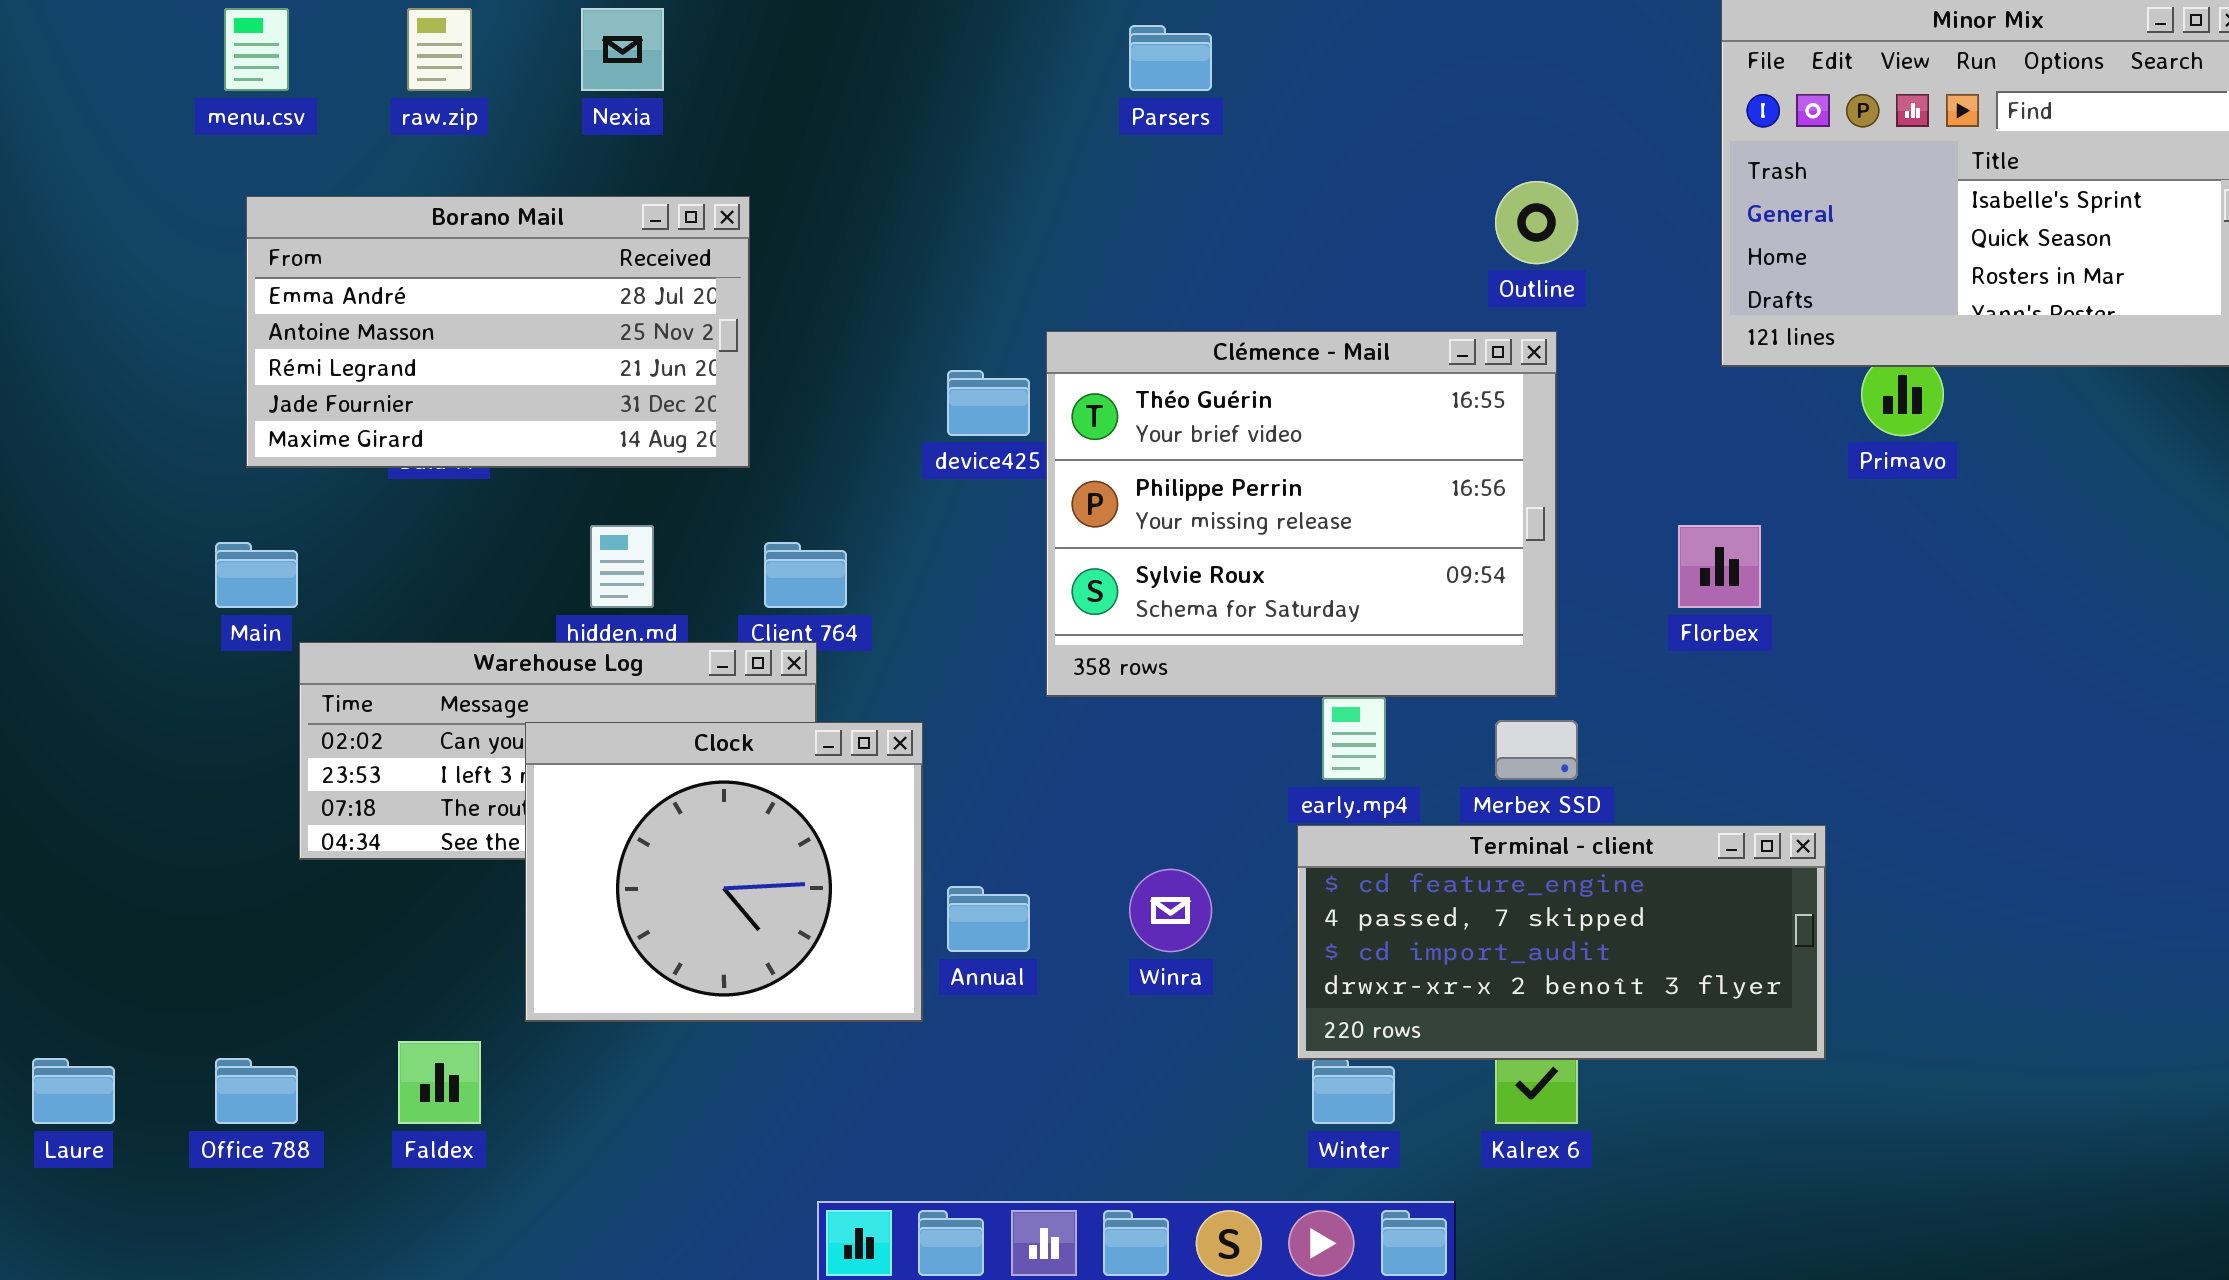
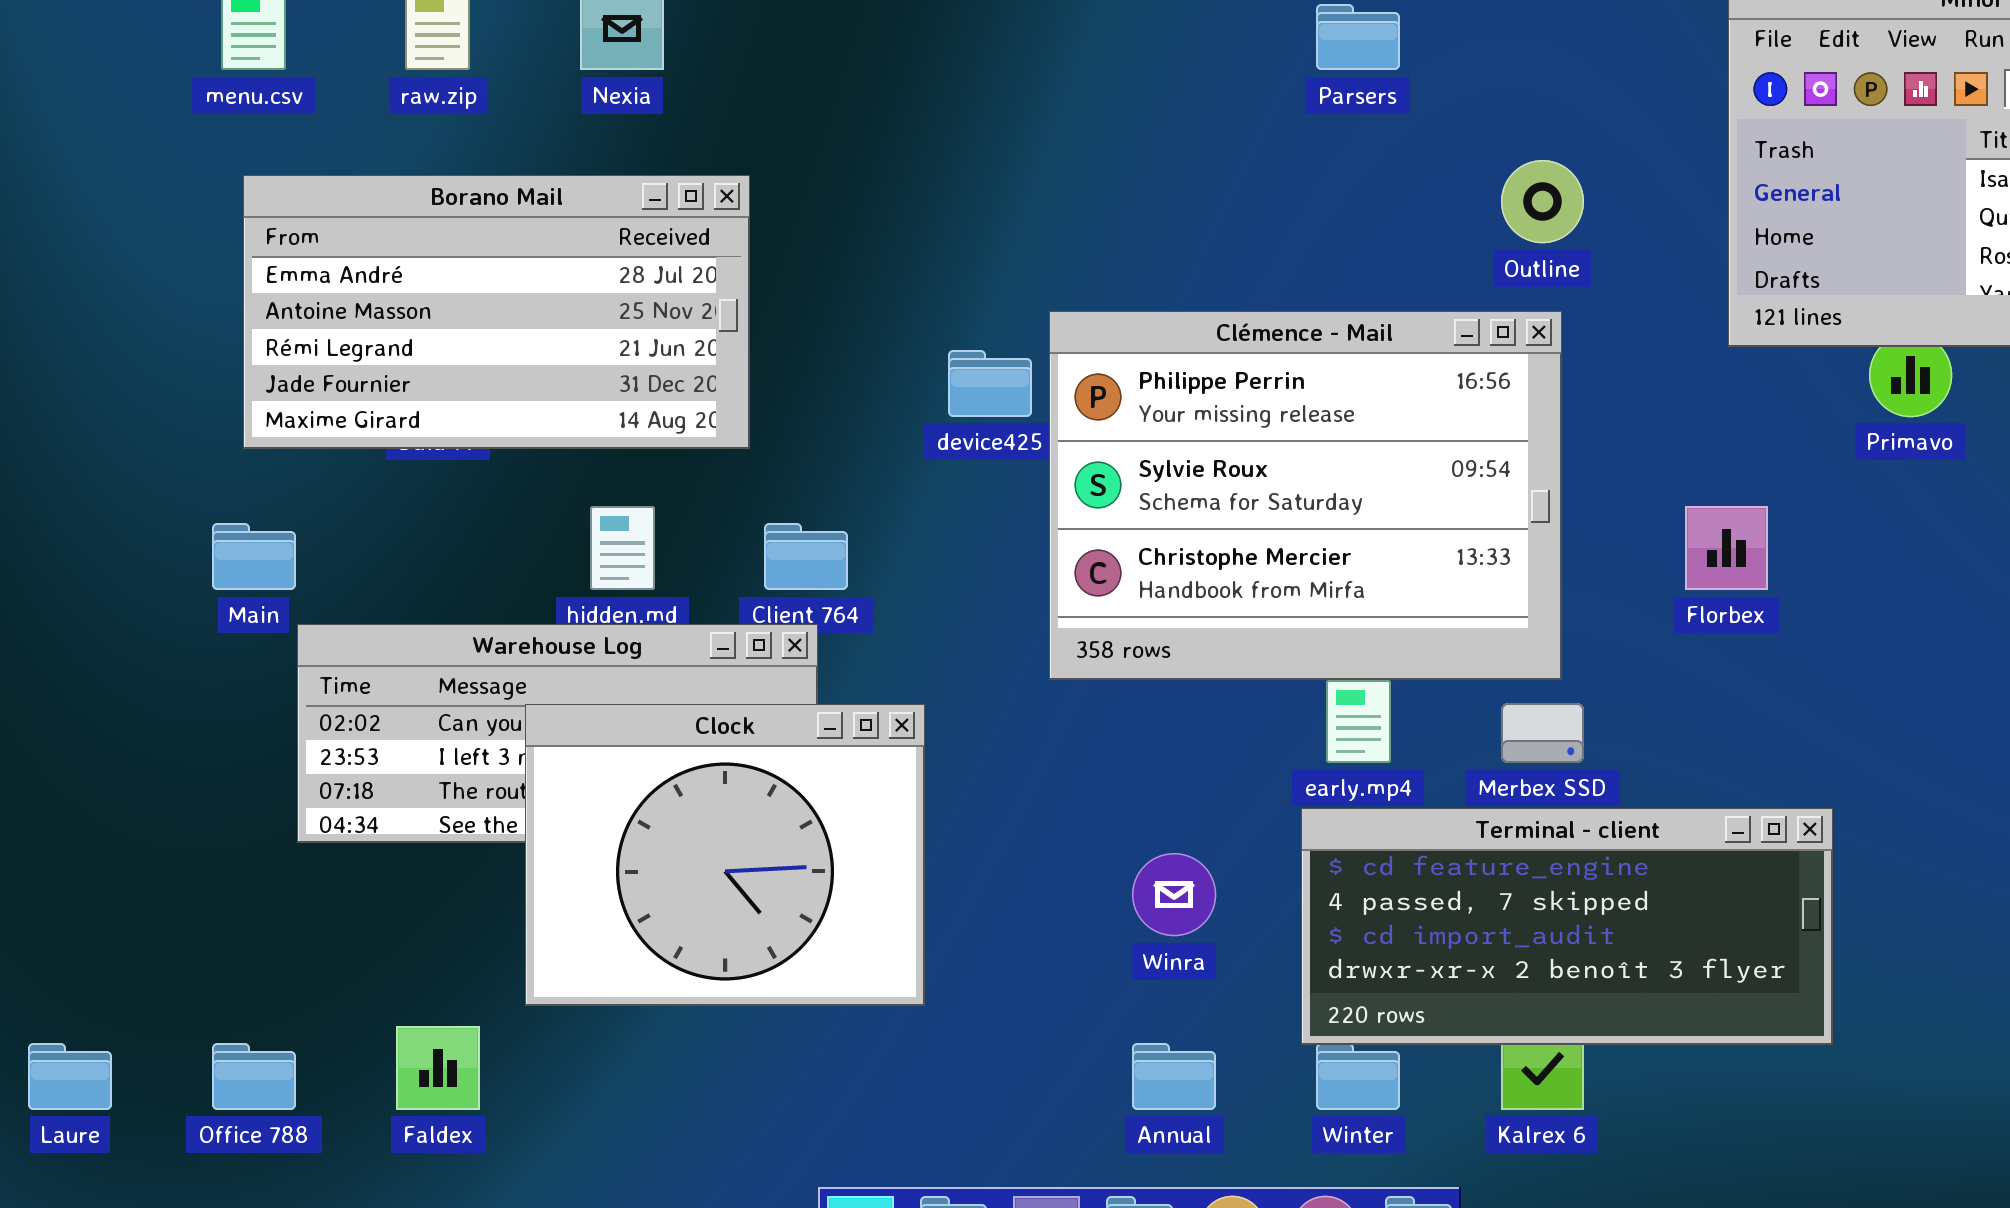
Parsers: [1129,25,1212,91] -> [1316,4,1400,70], moved
Clémence - Mail: [1046,331,1557,697] -> [1049,311,1562,680], scrolled down 1 row
Annual: [947,886,1030,952] -> [1132,1043,1216,1110], moved

